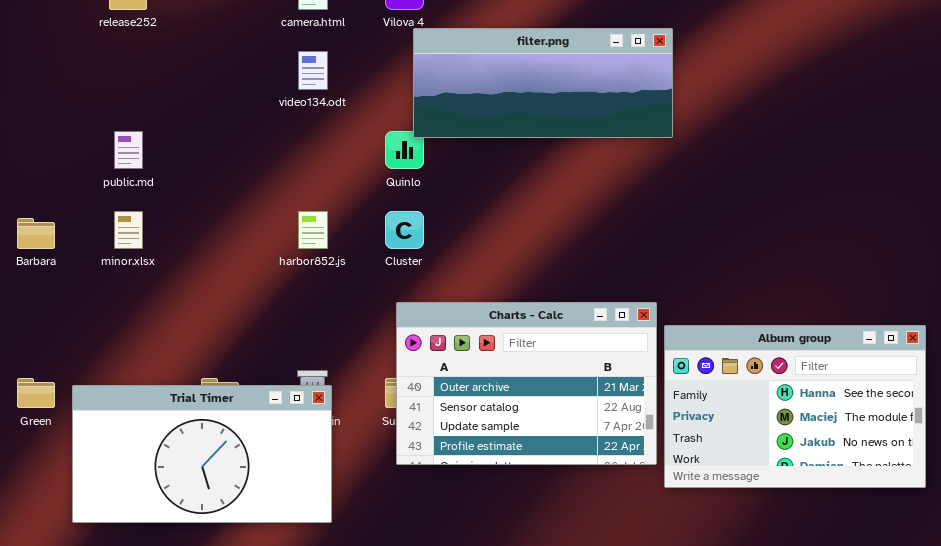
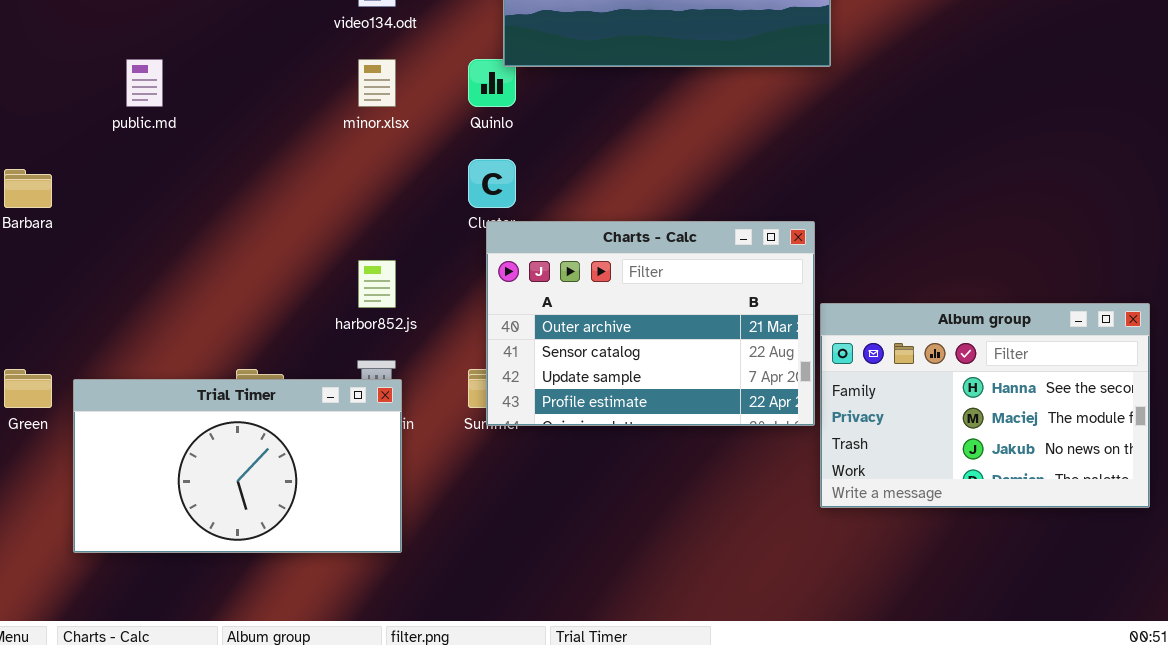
minor.xlsx: [114,211,143,249] -> [358,59,396,107], moved
harbor852.js: [298,211,328,249] -> [358,260,396,308], moved
Charts - Calc: [396,302,657,465] -> [486,221,815,426], moved

